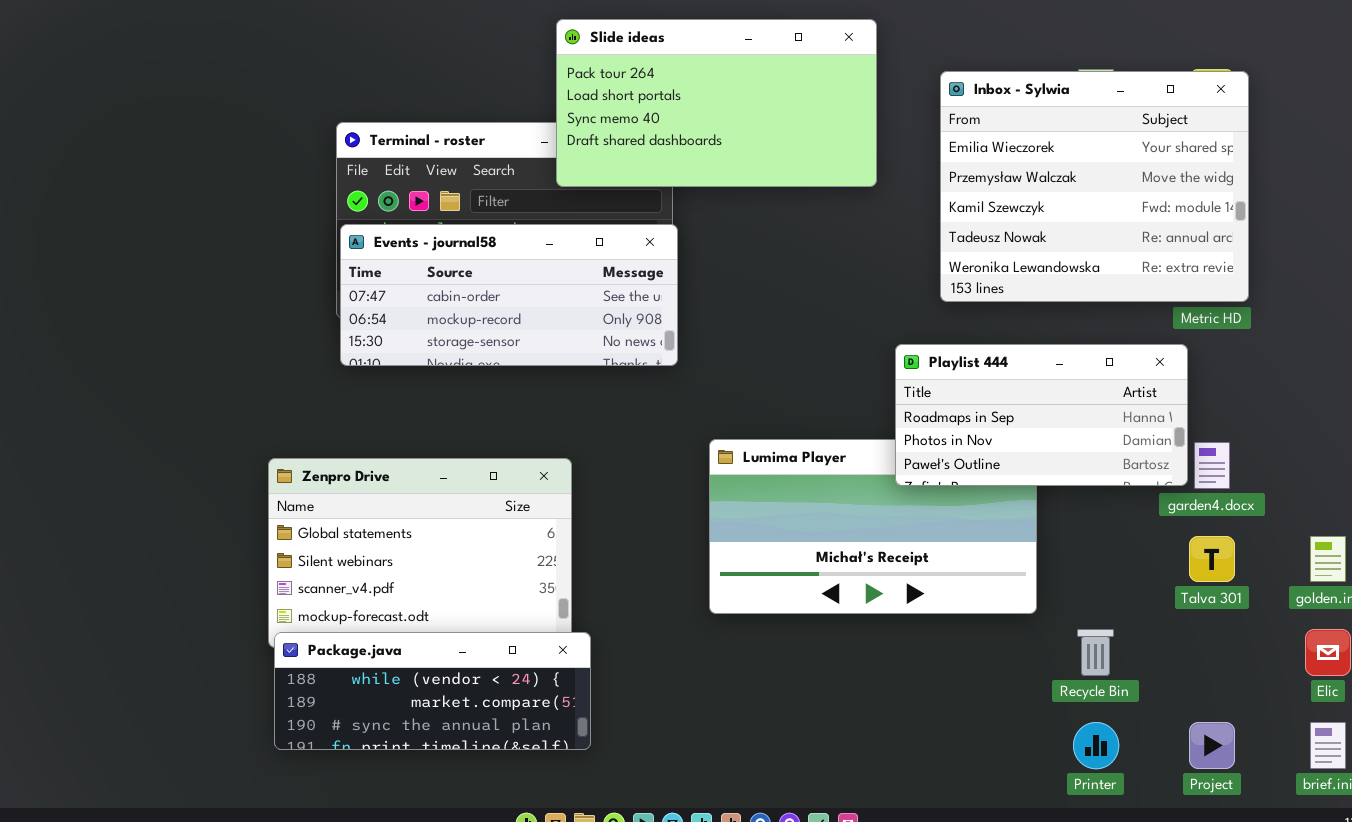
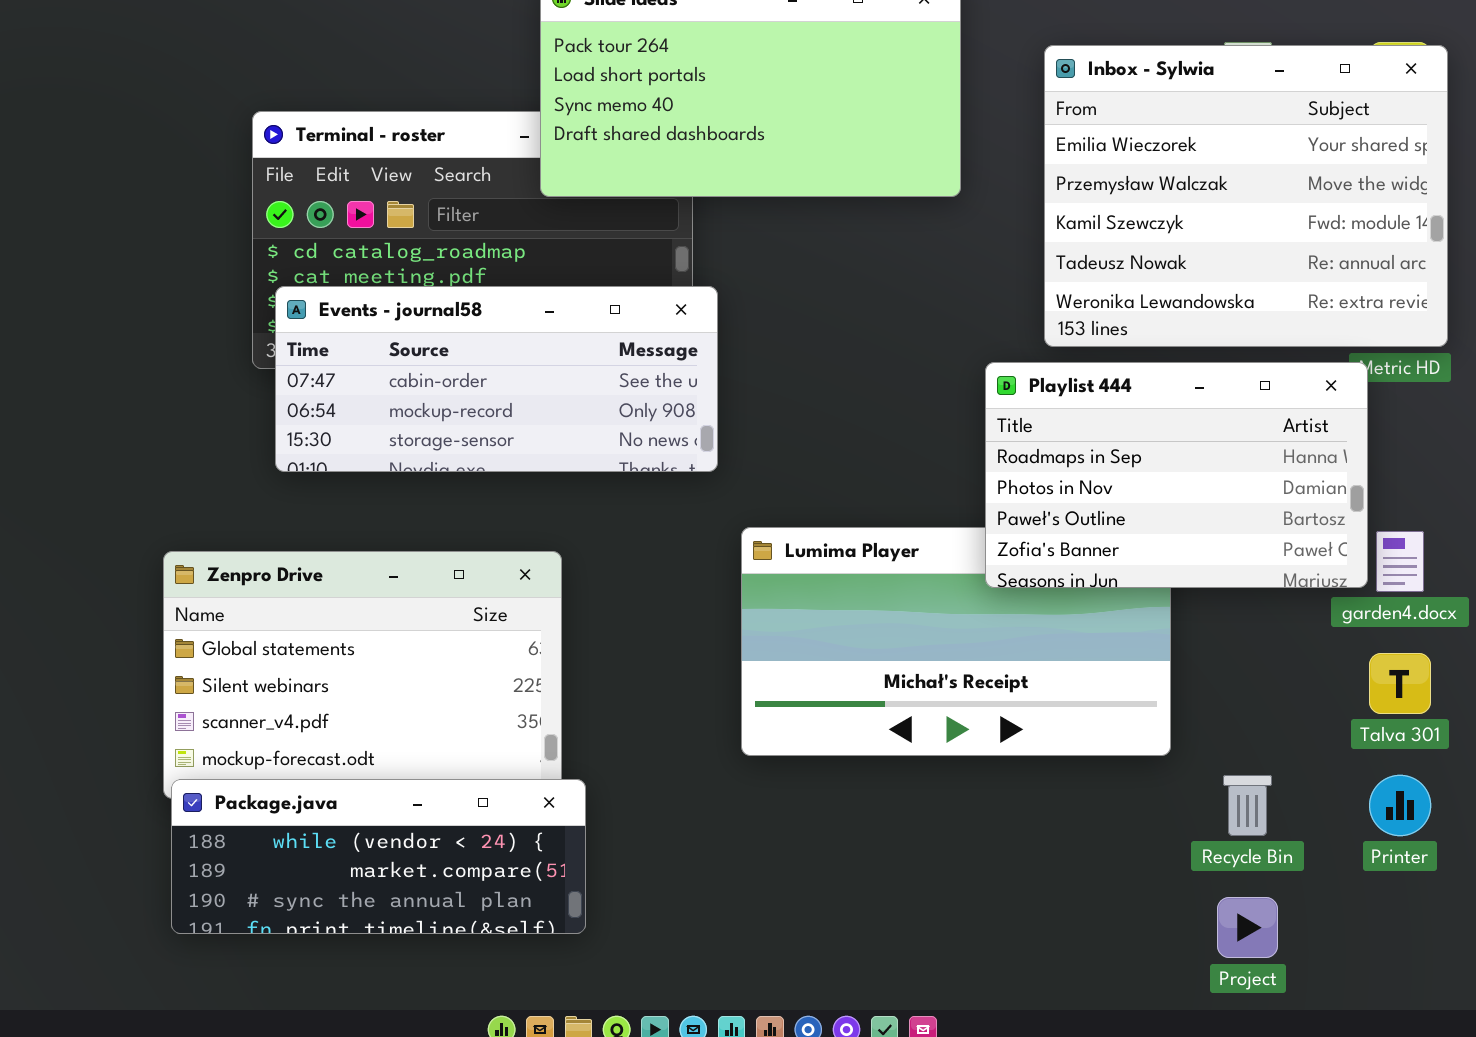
Events - journal58: [340,224,678,366] -> [275,286,718,472], moved
Playlist 444: [895,344,1188,486] -> [985,362,1368,588], resized
Printer: [1073,722,1119,769] -> [1369,775,1431,836], moved
Project: [1189,722,1235,769] -> [1217,897,1278,958], moved

